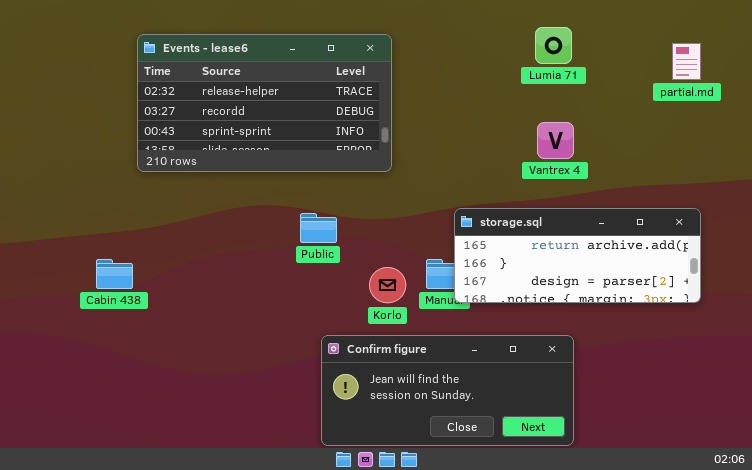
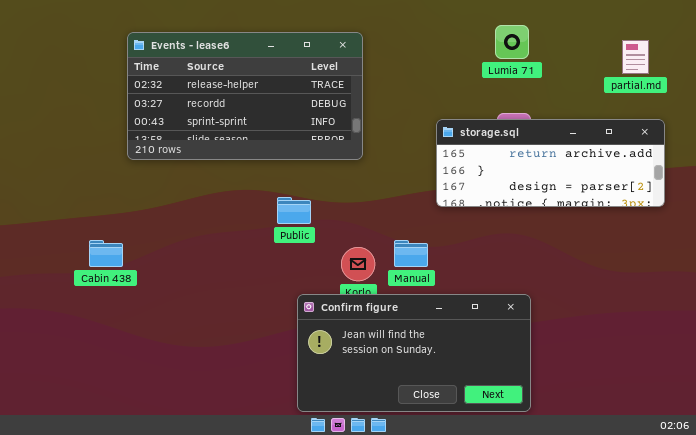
storage.sql: [454,208,701,303] -> [436,119,665,207], moved
Confirm figure: [321,335,574,446] -> [297,294,531,412], resized

